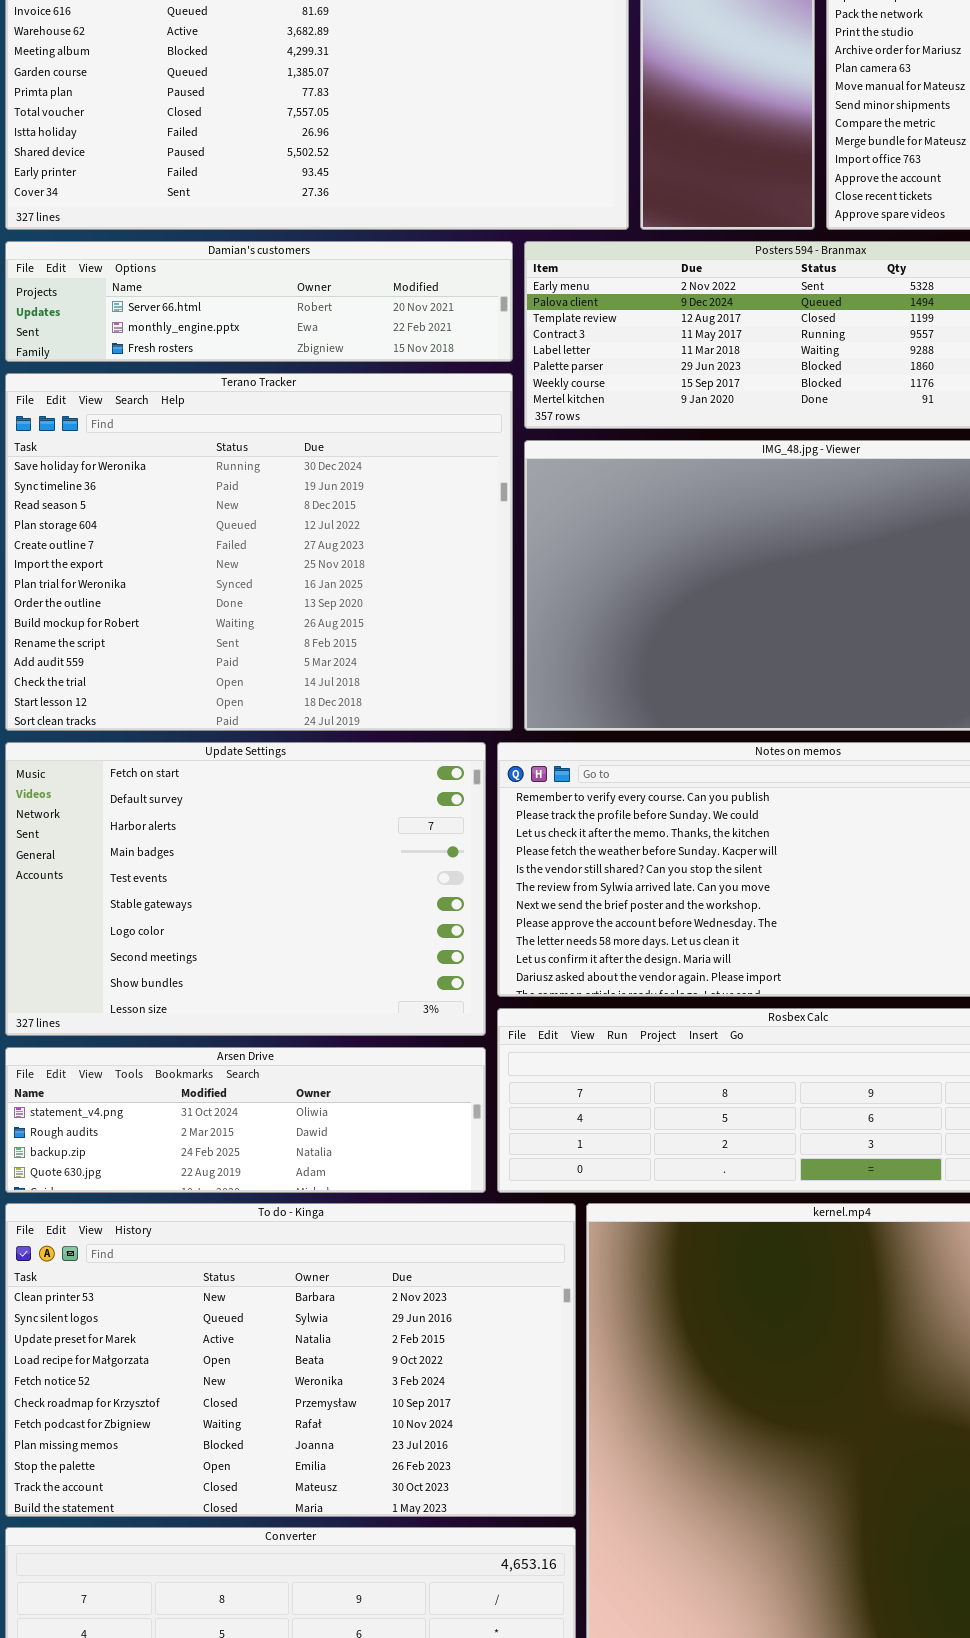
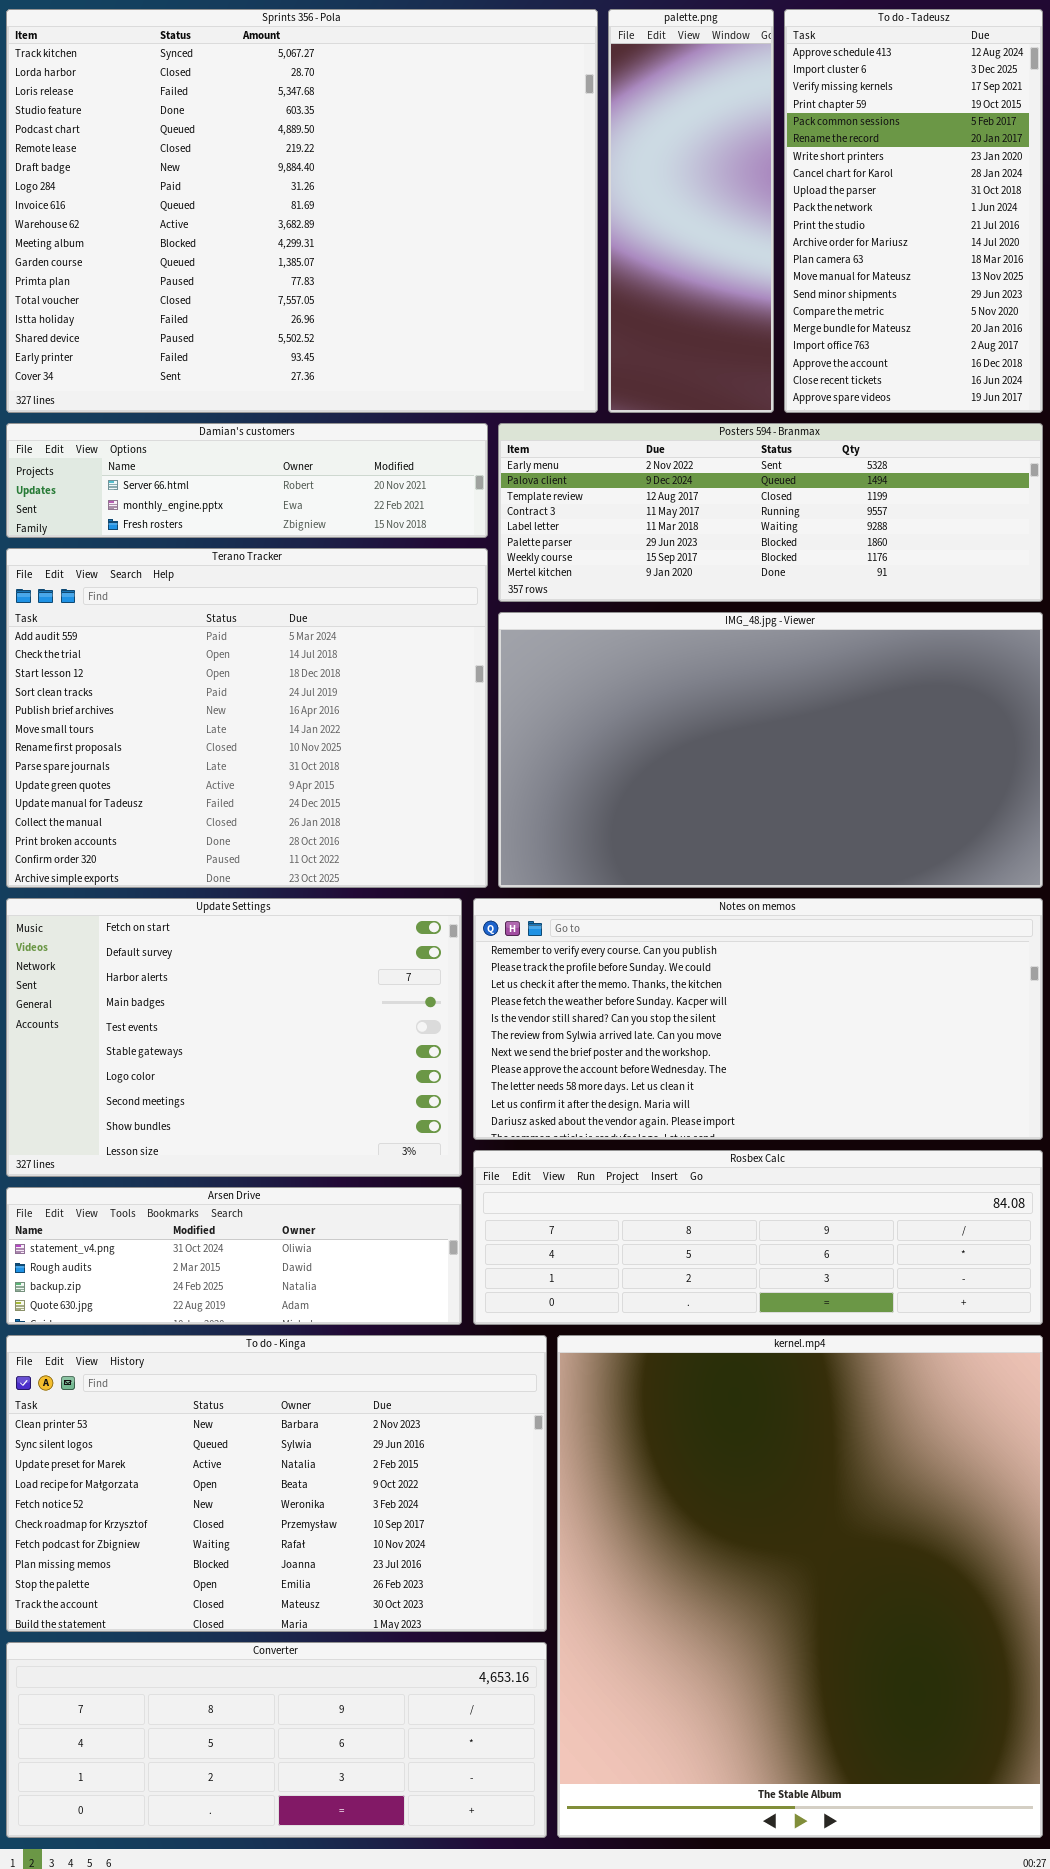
Terano Tracker: [5,373,513,731] -> [6,548,488,888], scrolled down 10 rows

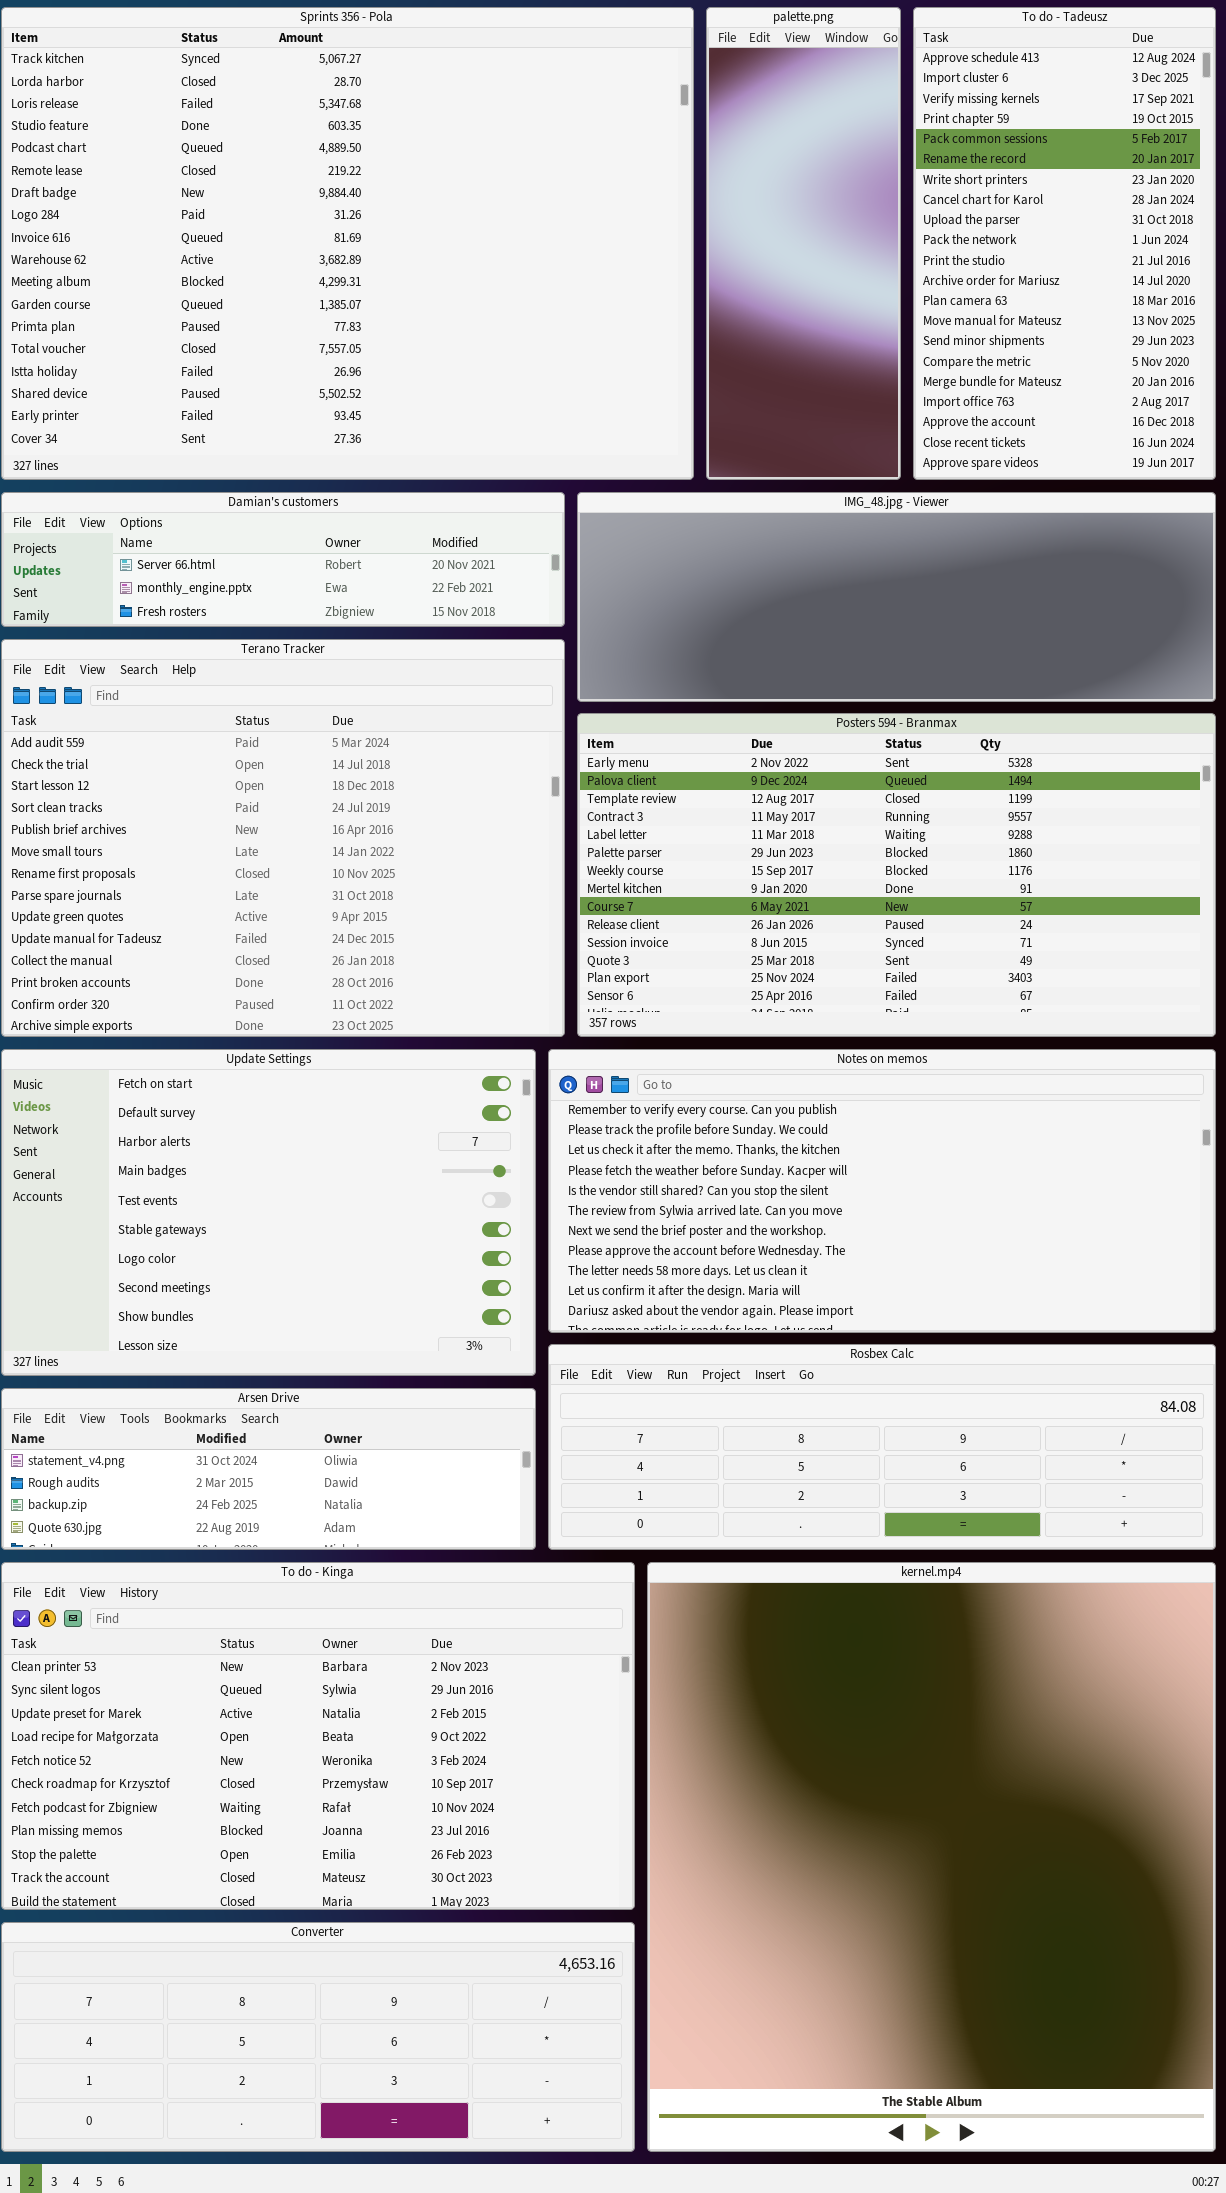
Posters 594 - Branmax: [498,423,1043,602] -> [577,713,1216,1037], moved, resized
IMG_48.jpg - Viewer: [498,612,1043,888] -> [577,492,1216,702], moved, resized

